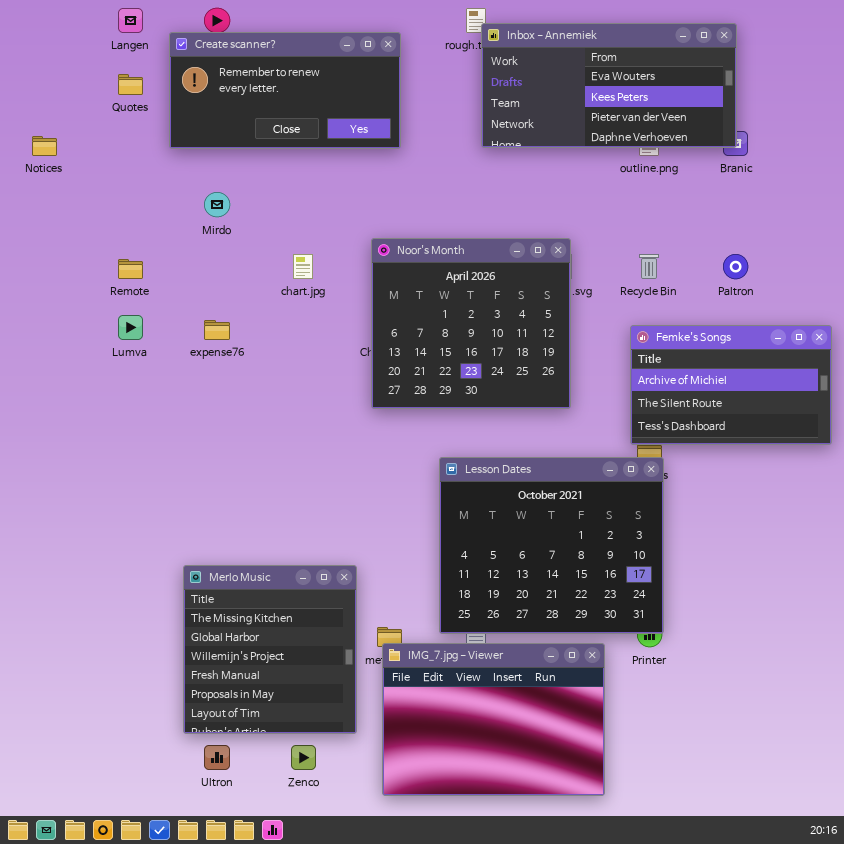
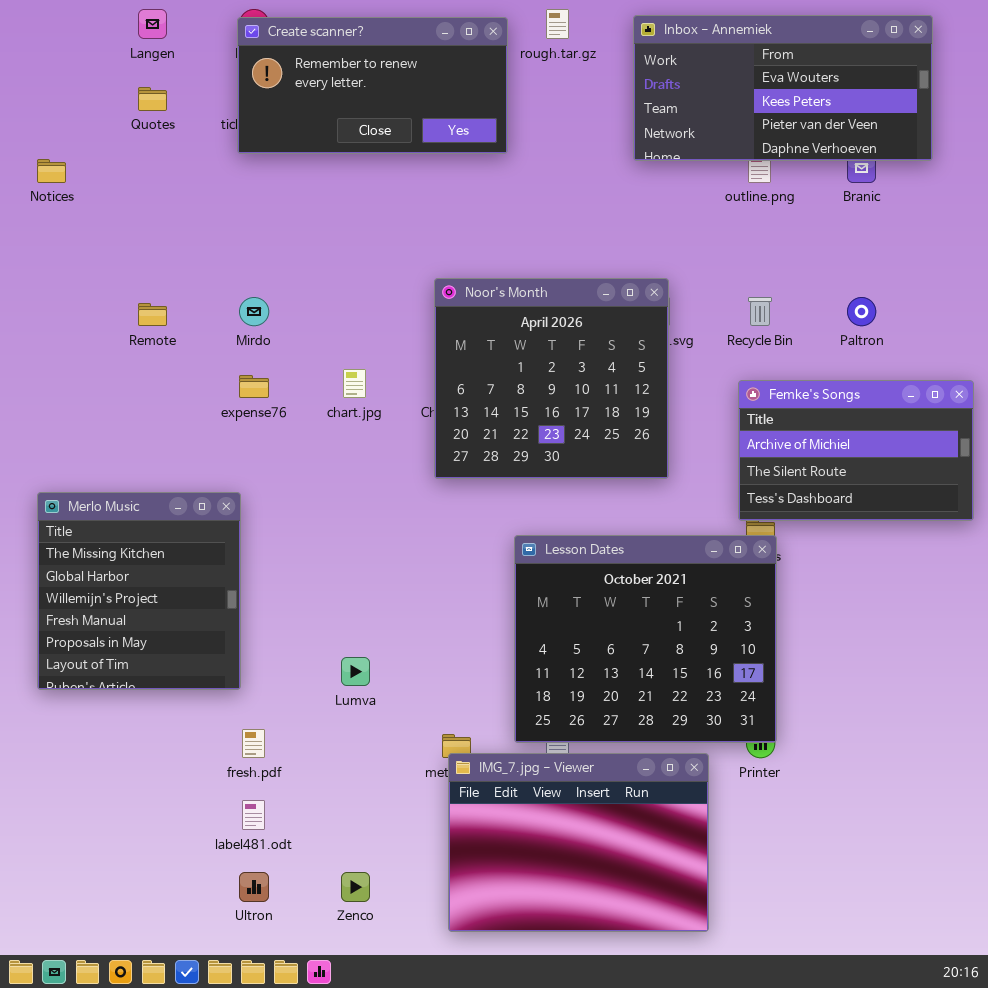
Inbox - Annemiek: [481,23,737,148] -> [633,15,933,161], moved
Create scanner?: [169,32,401,149] -> [237,17,508,154], moved
Mirdo: [204,192,230,217] -> [239,297,269,326], moved
chart.jpg: [293,254,313,279] -> [343,369,366,398], moved
Lumva: [118,315,143,340] -> [341,657,370,686], moved
Merlo Music: [183,565,357,734] -> [37,492,241,690], moved

